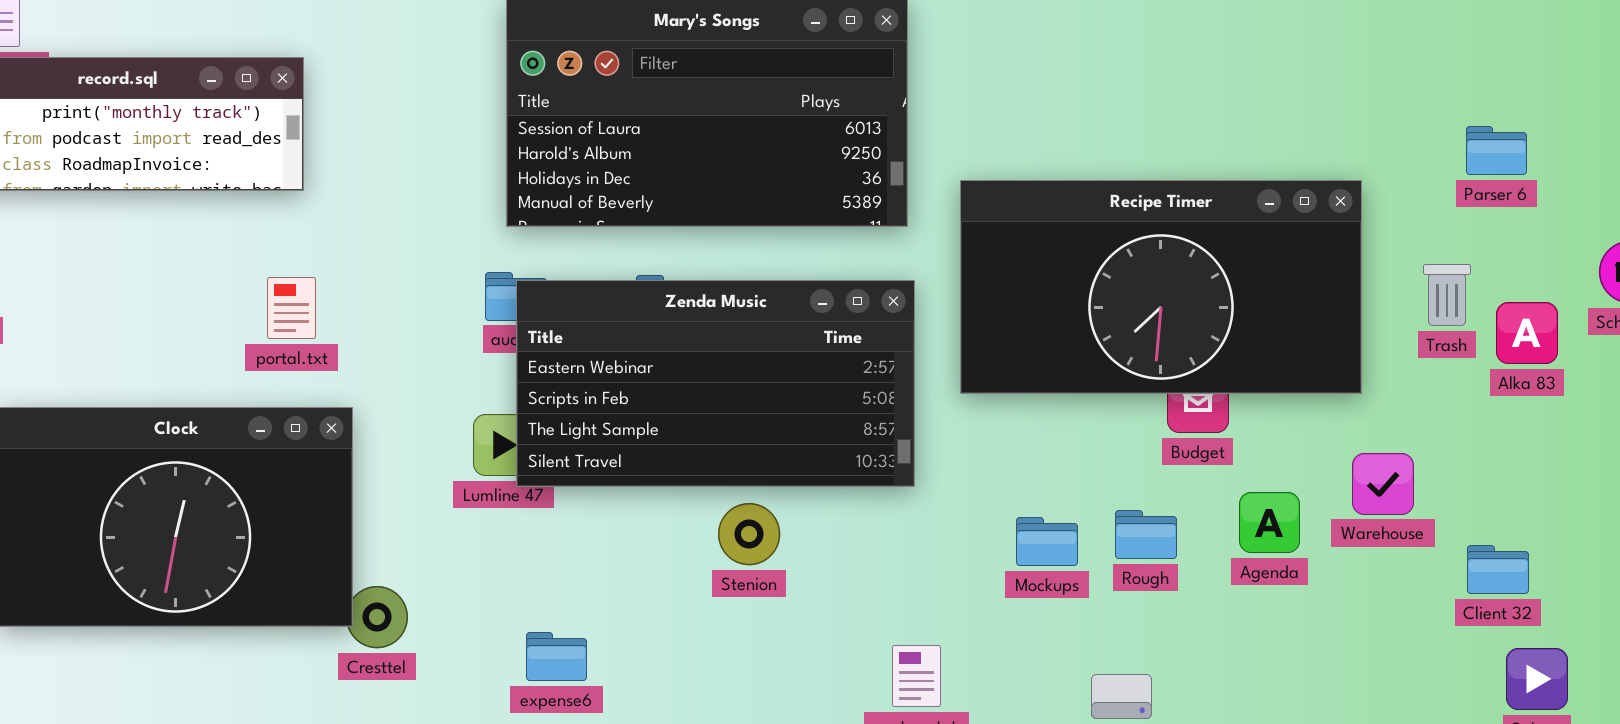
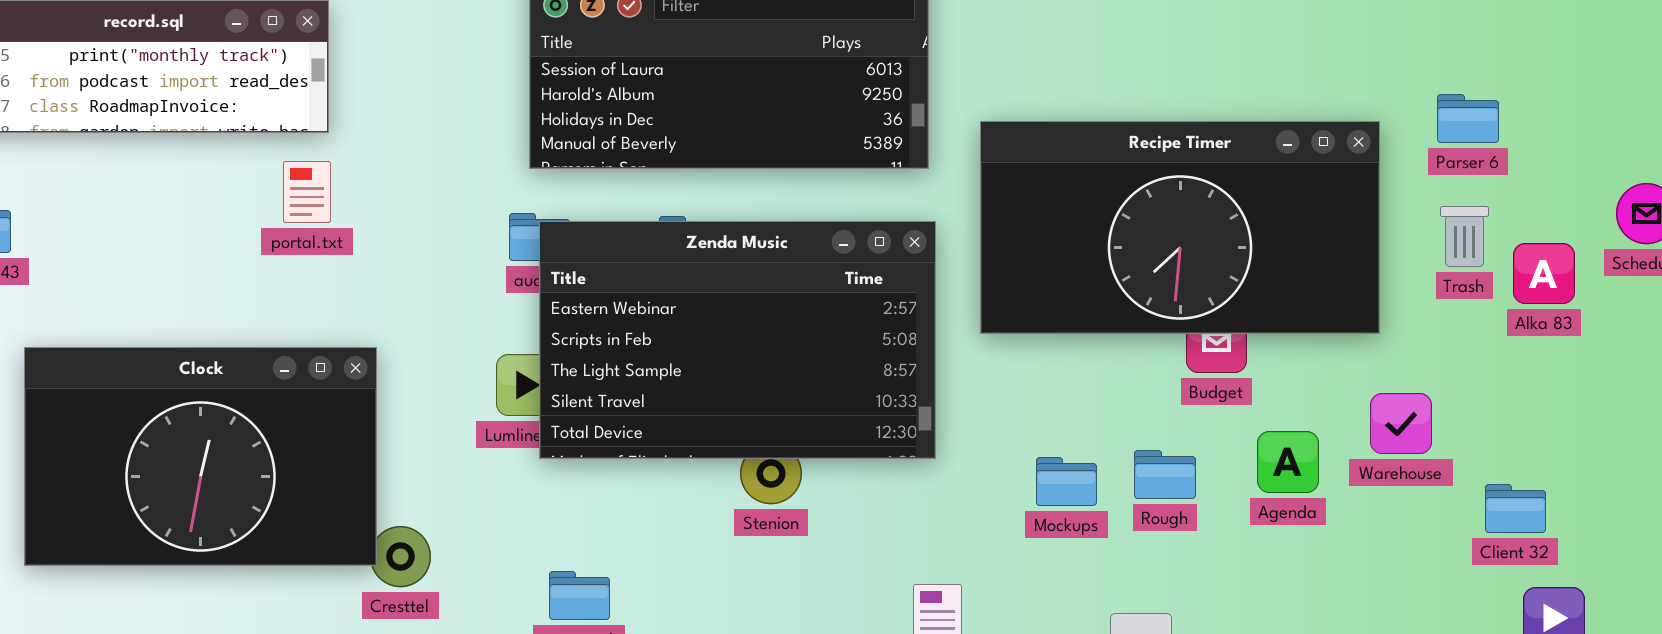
Parser 6: [1466,126,1527,175] -> [1437,94,1499,143], moved
portal.txt: [267,277,316,339] -> [283,161,331,223], moved
Zenda Music: [516,280,915,487] -> [539,221,936,459], resized

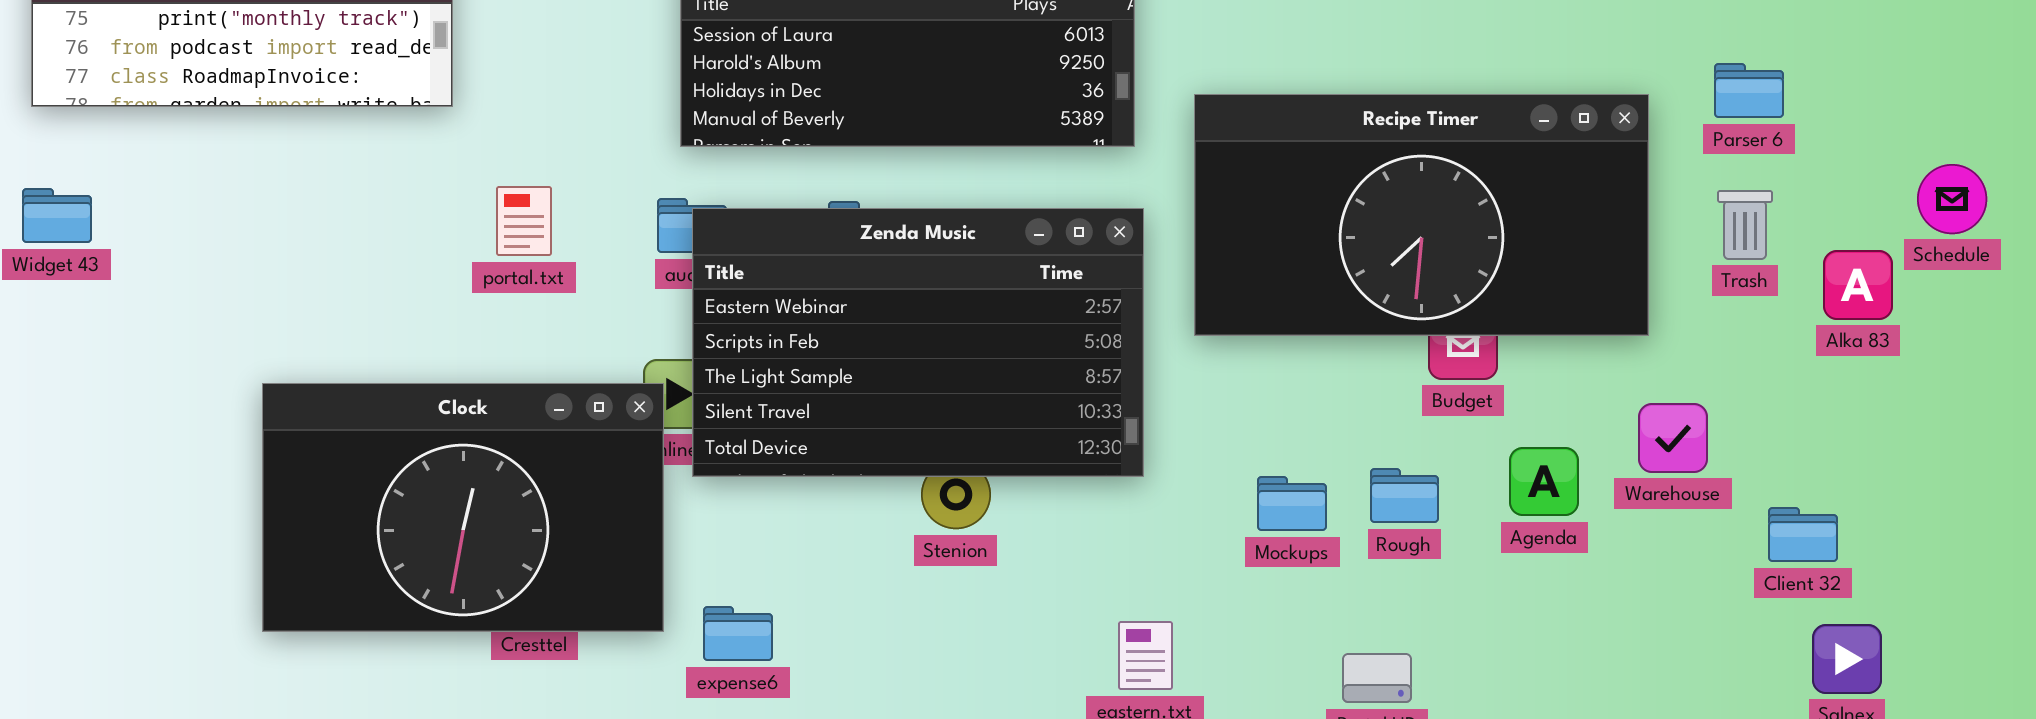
portal.txt: [283,161,331,223] -> [496,186,552,256], moved
Alka 83: [1513,243,1575,304] -> [1823,250,1893,320], moved
Clock: [24,347,377,566] -> [262,383,664,632], moved

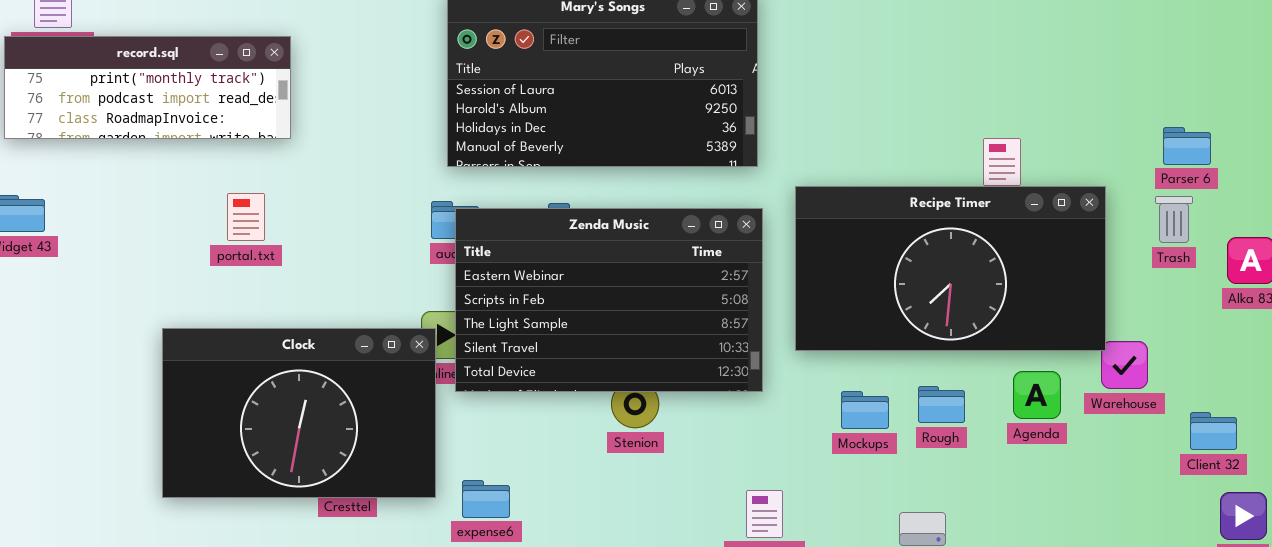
Parser 6: [1714,63,1784,118] -> [1163,127,1211,165], moved
Recipe Timer: [1194,94,1649,336] -> [795,186,1106,351], moved
portal.txt: [496,186,552,256] -> [227,193,265,241], moved

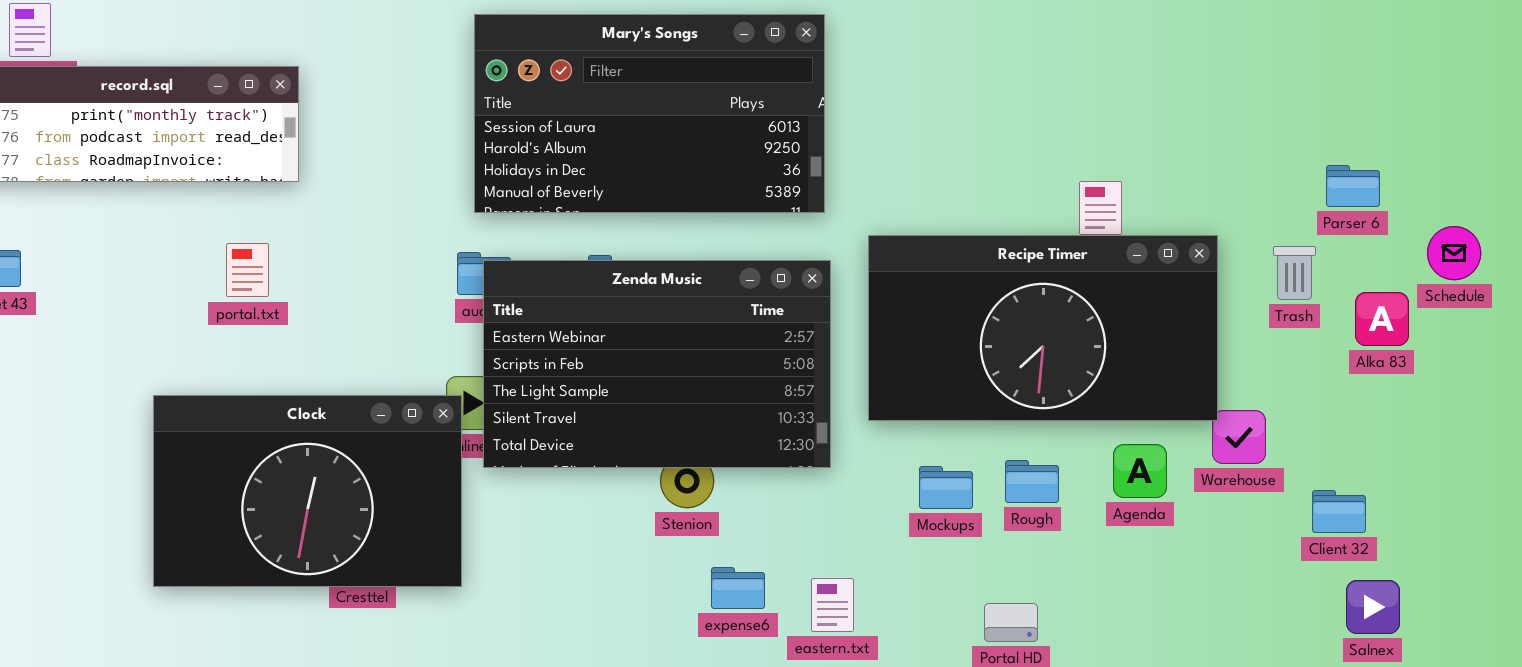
Parser 6: [1163,127,1211,165] -> [1326,165,1380,207], moved
expense6: [462,480,510,518] -> [711,567,765,609], moved

